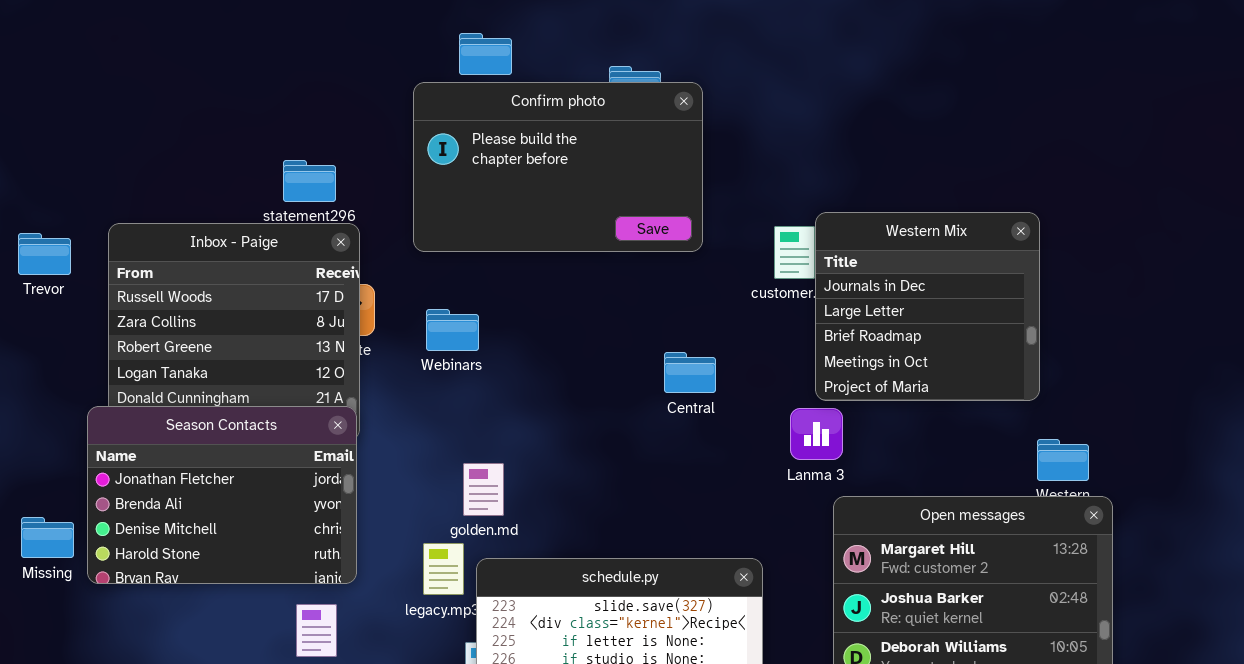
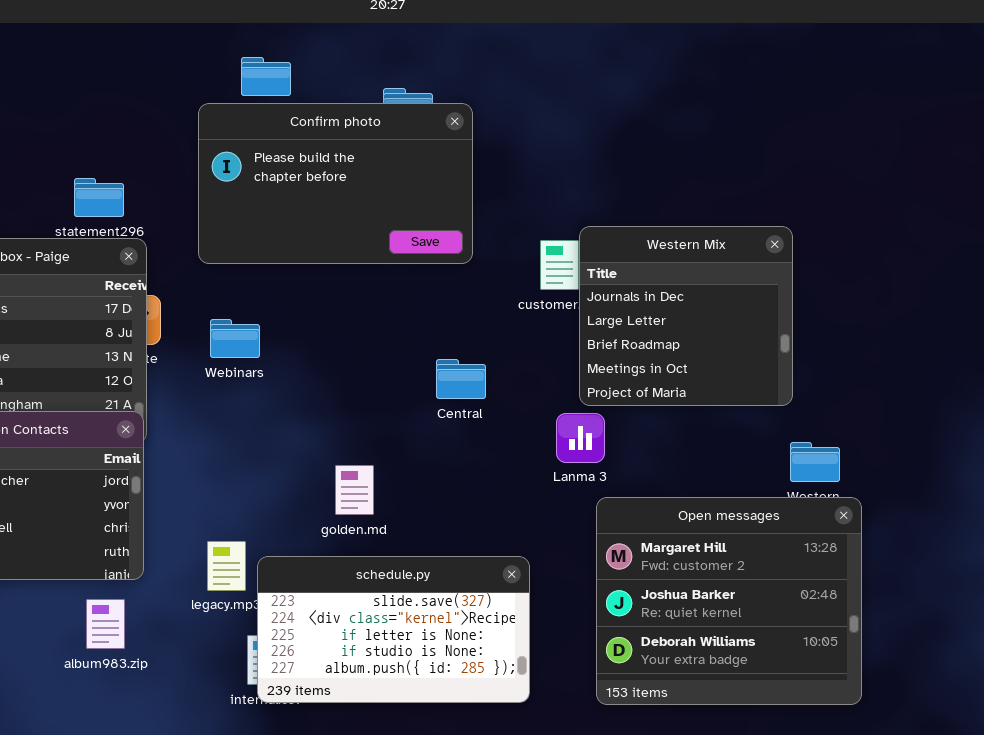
golden.md: [463,463,504,516] -> [335,465,374,515], moved

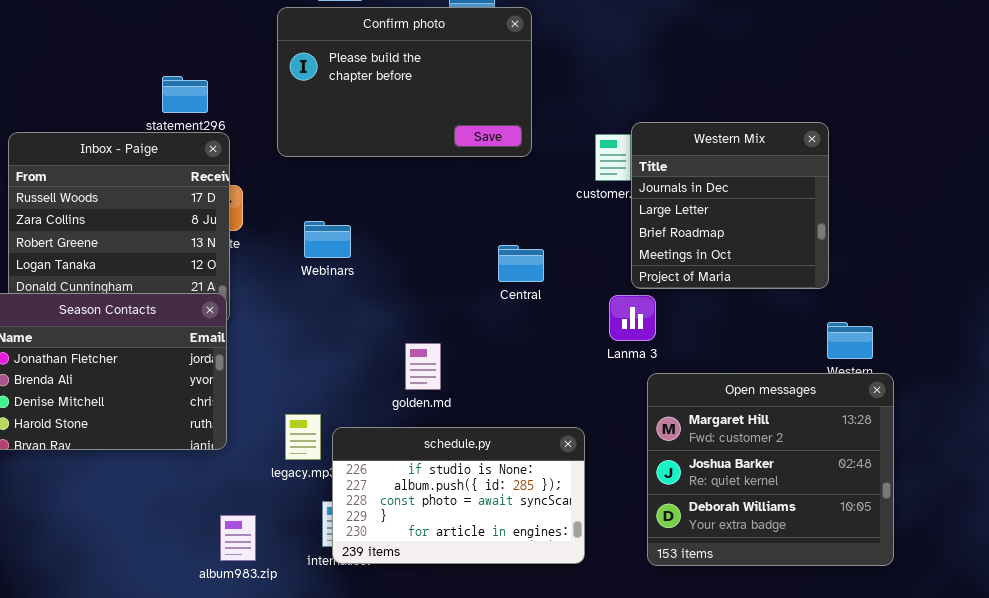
Webinars: [210,319,260,358] -> [304,221,351,258], moved
schedule.py: [257,556,530,703] -> [332,427,585,564], scrolled down 3 rows
album983.zip: [86,599,125,649] -> [220,515,256,561], moved

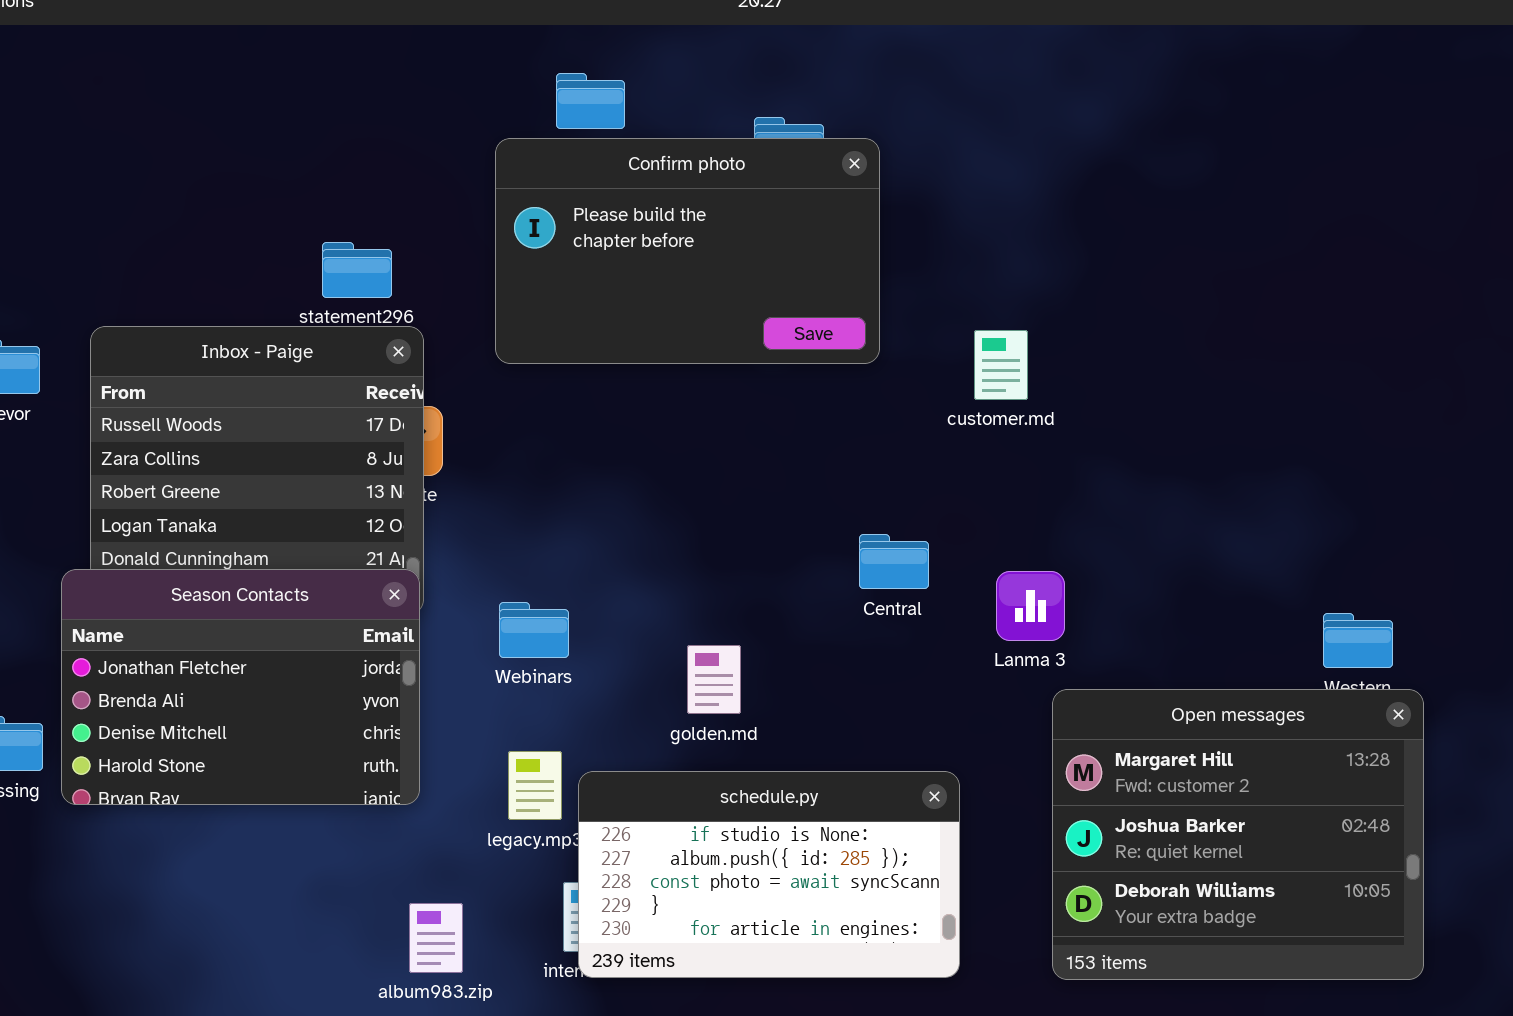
Western Mix: [631,122,829,289] -> none, closed
Webinars: [304,221,351,258] -> [499,602,569,658], moved
Central: [498,245,544,282] -> [859,534,929,589], moved

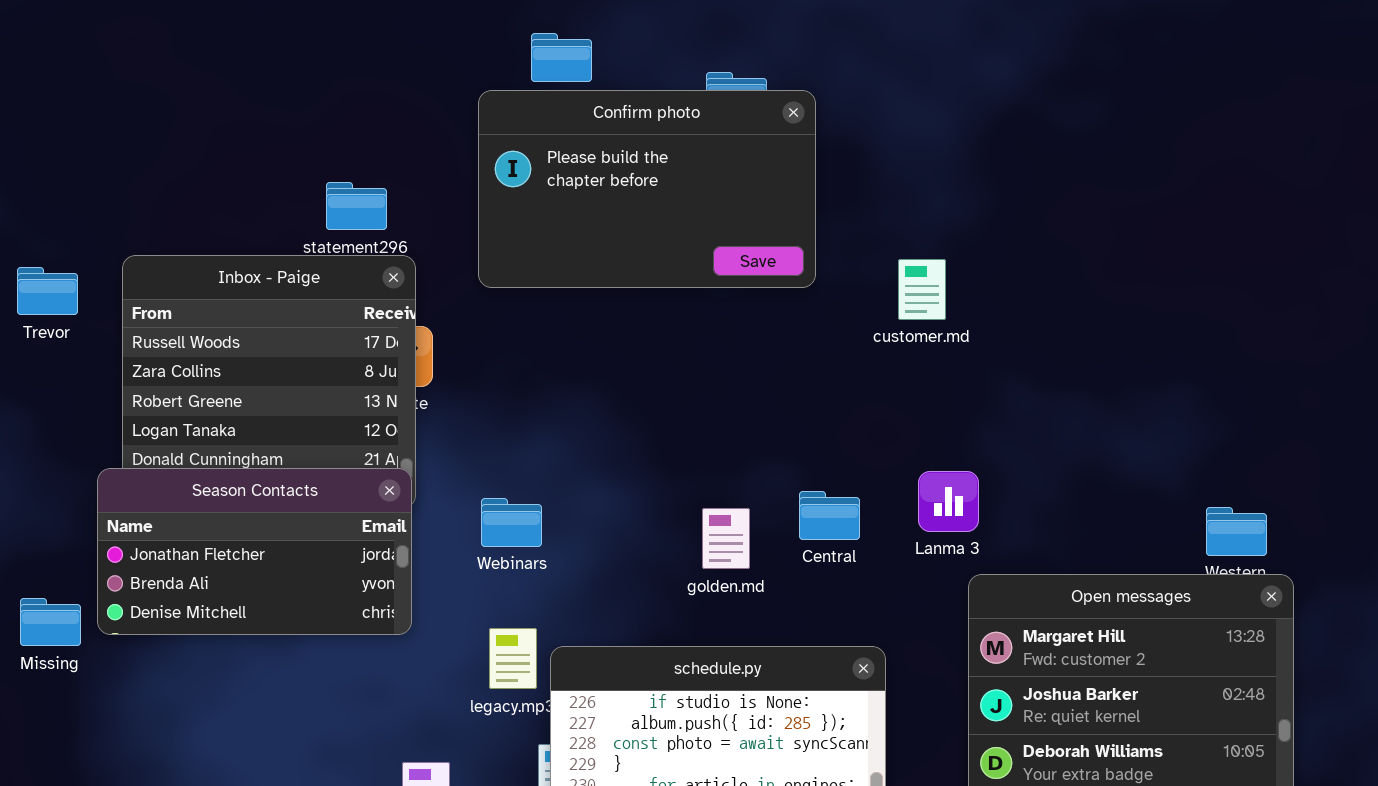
Central: [859,534,929,589] -> [799,491,860,540], moved
Season Contacts: [61,569,420,805] -> [97,468,412,635], resized
golden.md: [687,645,741,714] -> [702,508,750,569], moved

